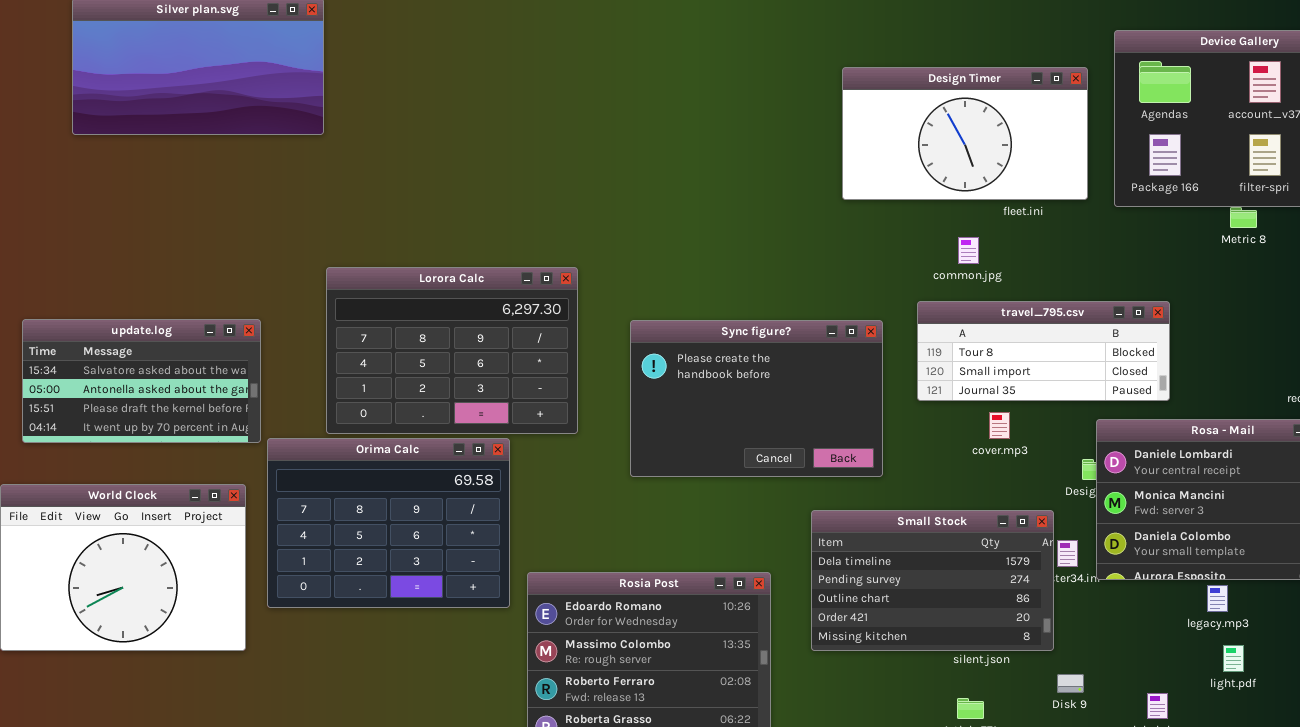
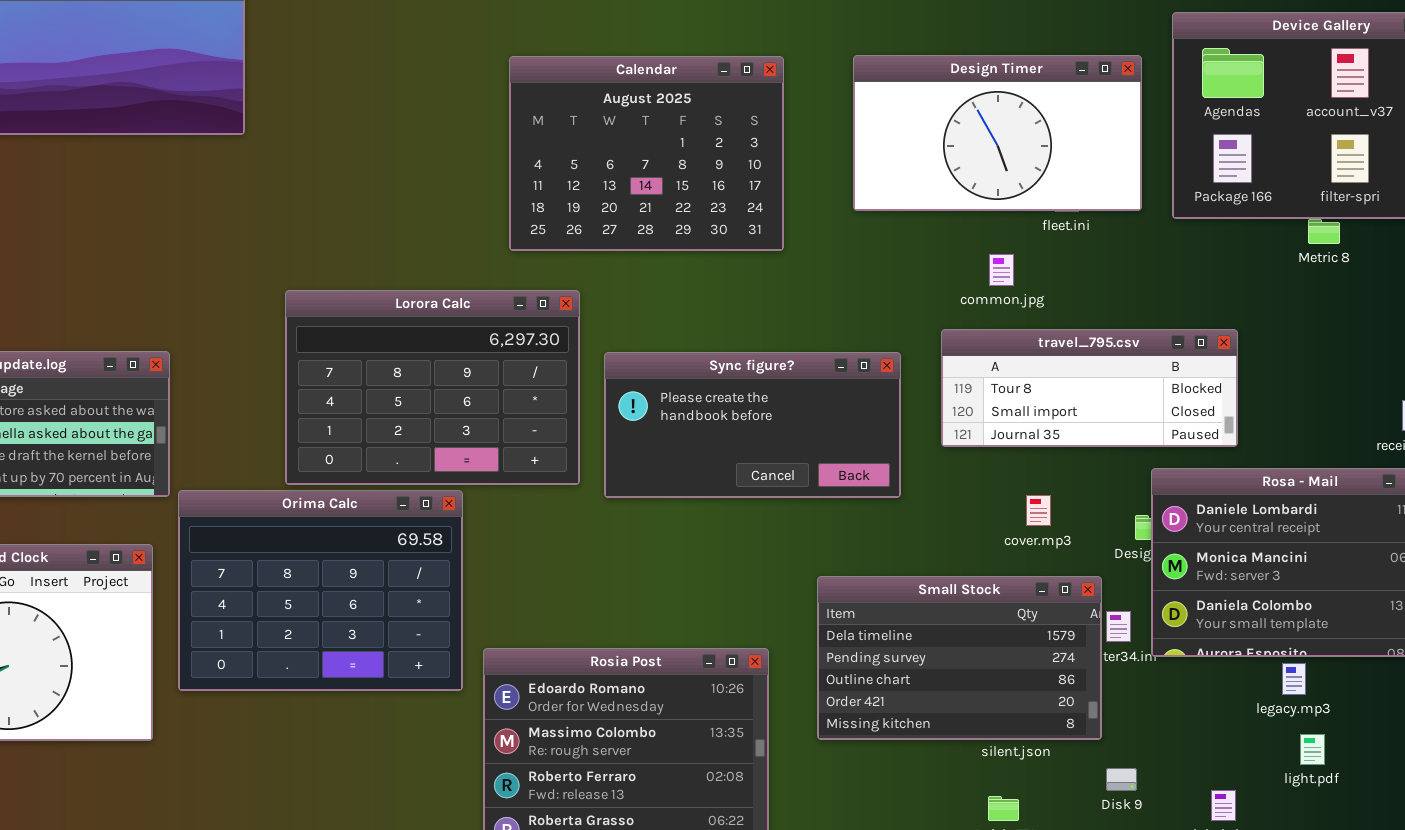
Calendar: none -> [509,56,784,251], opened
Lorora Calc: [326,267,578,434] -> [285,290,580,485], moved
Sync figure?: [630,320,883,477] -> [604,352,901,498], resized
cover.mp3: [989,412,1010,439] -> [1026,495,1051,526], moved

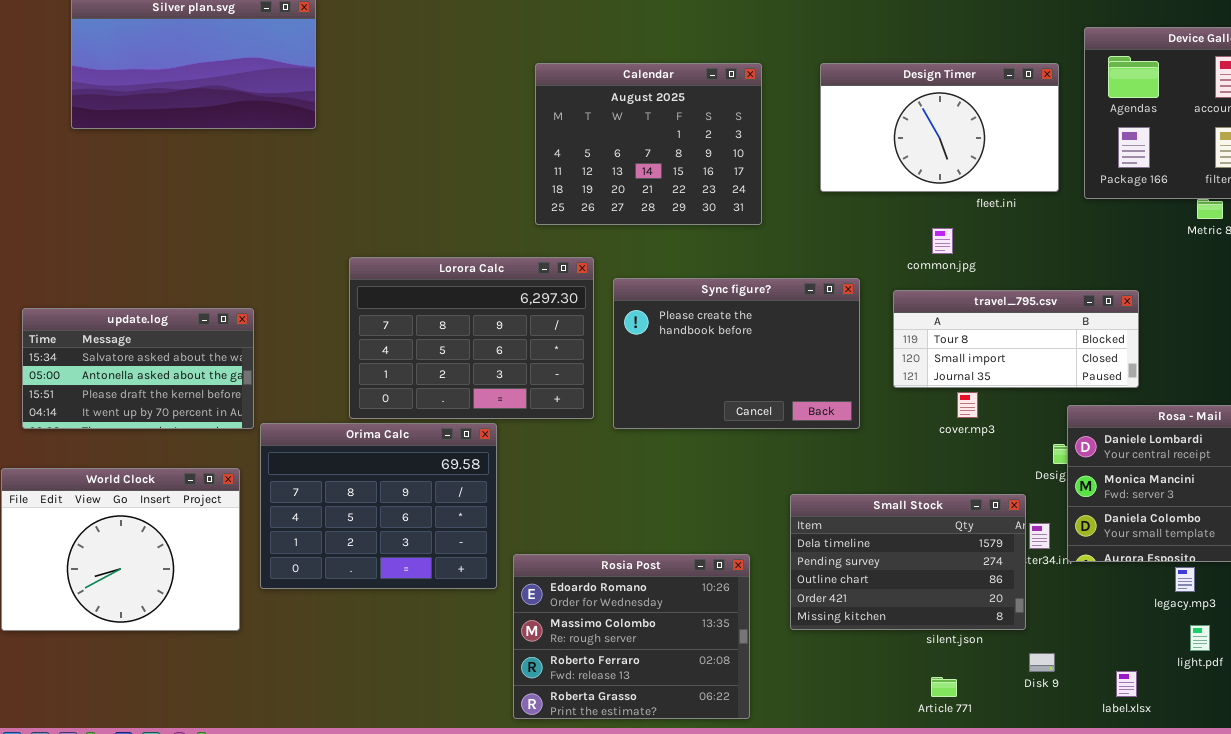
Sync figure?: [604,352,901,498] -> [613,278,860,429], resized
cover.mp3: [1026,495,1051,526] -> [957,392,978,418], moved

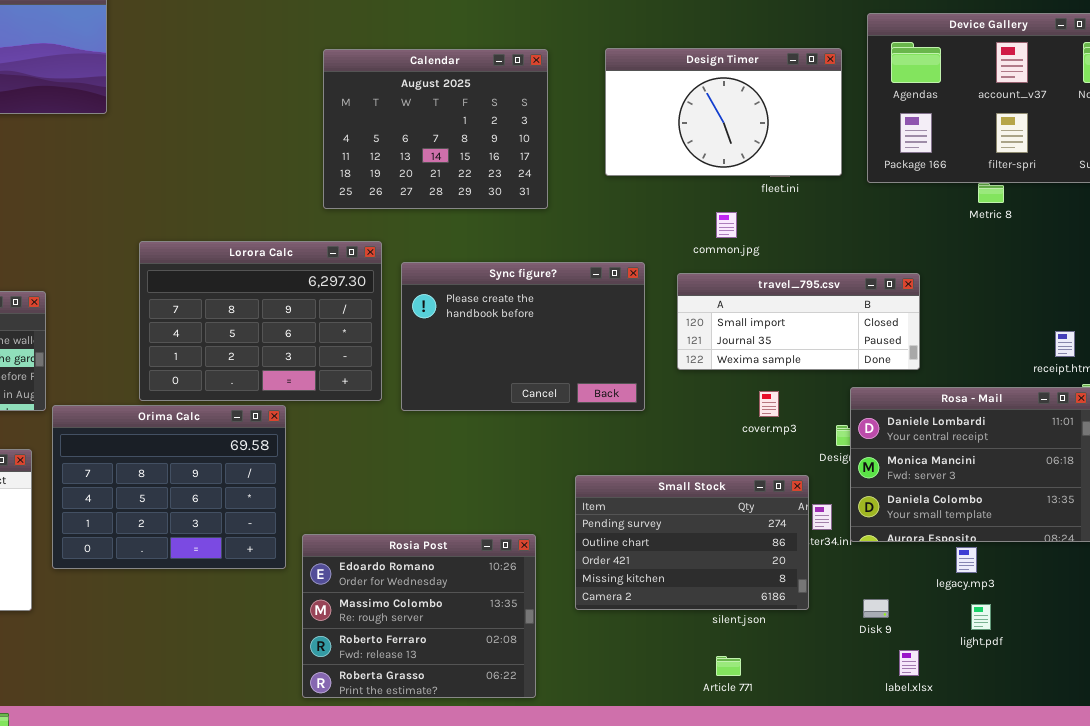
travel_795.csv: [893,290,1139,388] -> [677,273,920,370], scrolled down 1 row
cover.mp3: [957,392,978,418] -> [759,391,779,417], moved
Small Stock: [790,494,1026,630] -> [575,475,809,610], scrolled down 1 row
Disk 9: [1029,653,1055,672] -> [863,599,889,618], moved

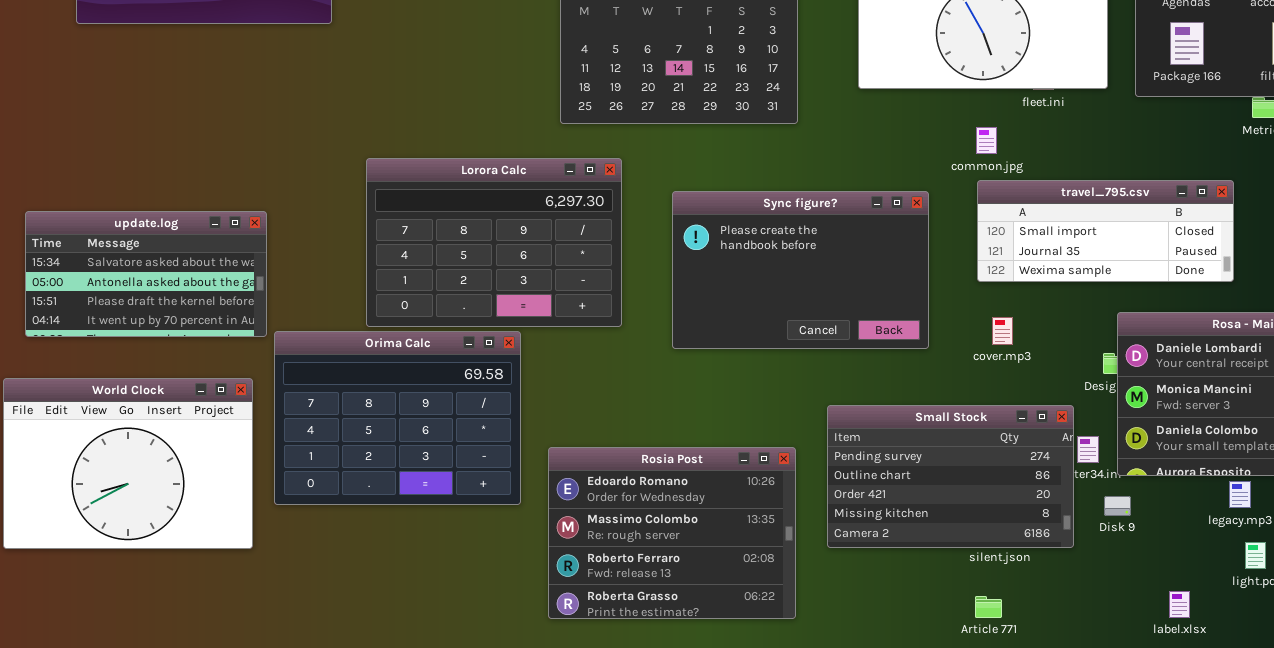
Sync figure?: [401,262,645,411] -> [672,191,929,349], moved
travel_795.csv: [677,273,920,370] -> [977,180,1234,282], moved
cover.mp3: [759,391,779,417] -> [992,317,1013,345], moved
Rosia Post: [302,534,536,698] -> [548,447,796,619], moved
Disk 9: [863,599,889,618] -> [1104,496,1131,516], moved

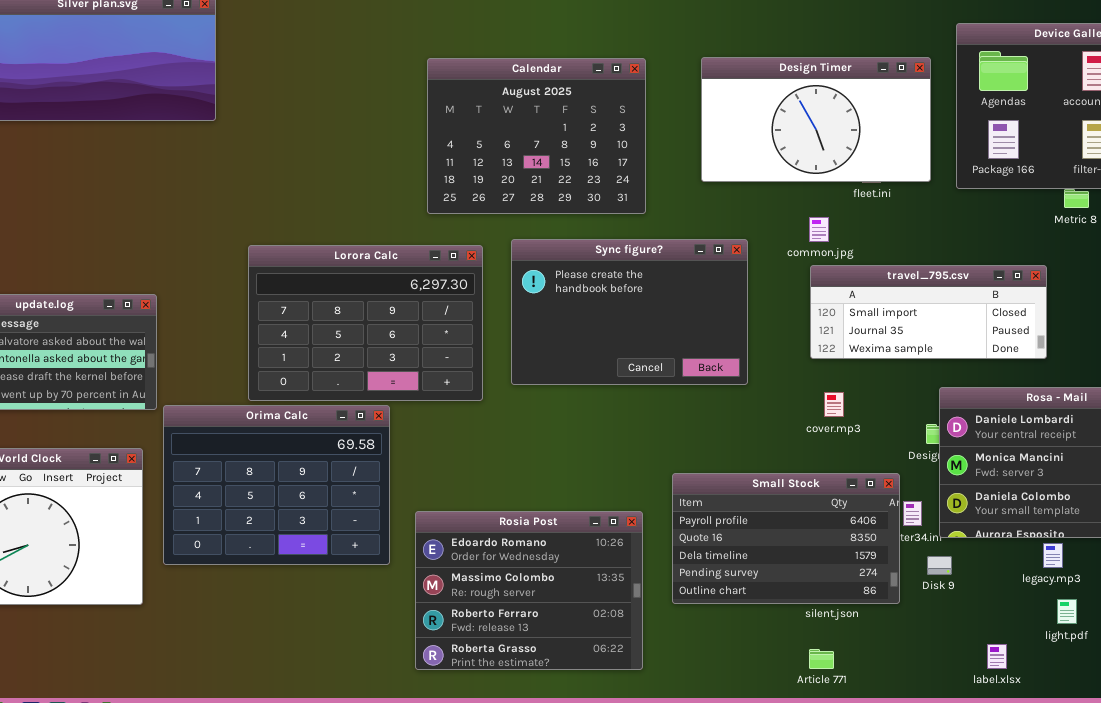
Sync figure?: [672,191,929,349] -> [511,239,748,385], moved
Small Stock: [827,405,1074,548] -> [672,473,900,604], scrolled up 3 rows

